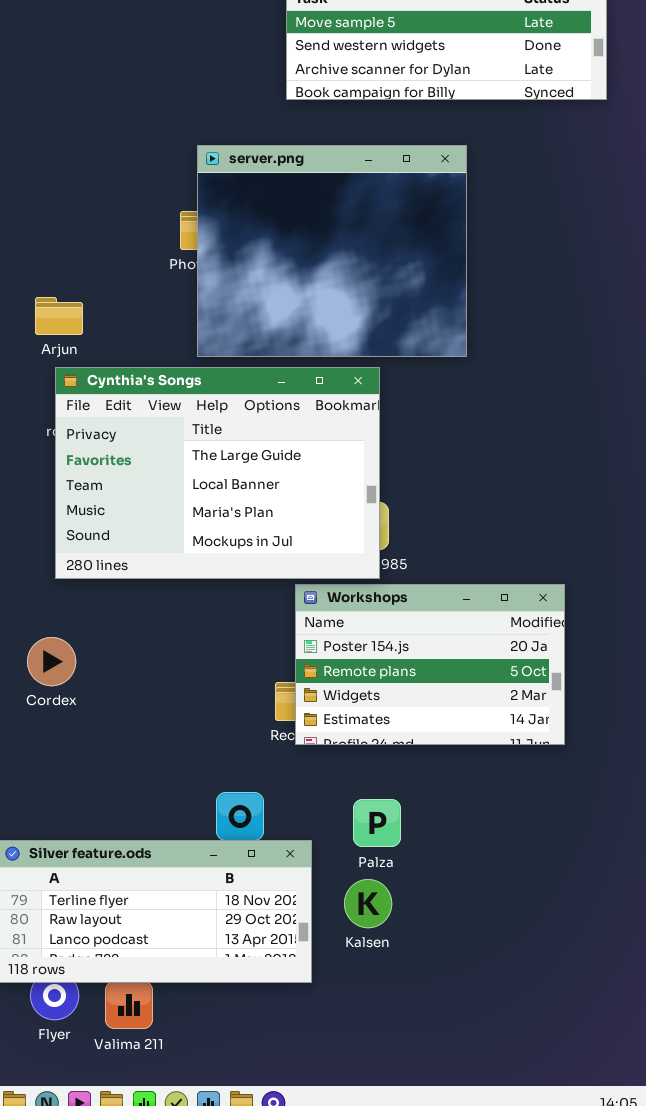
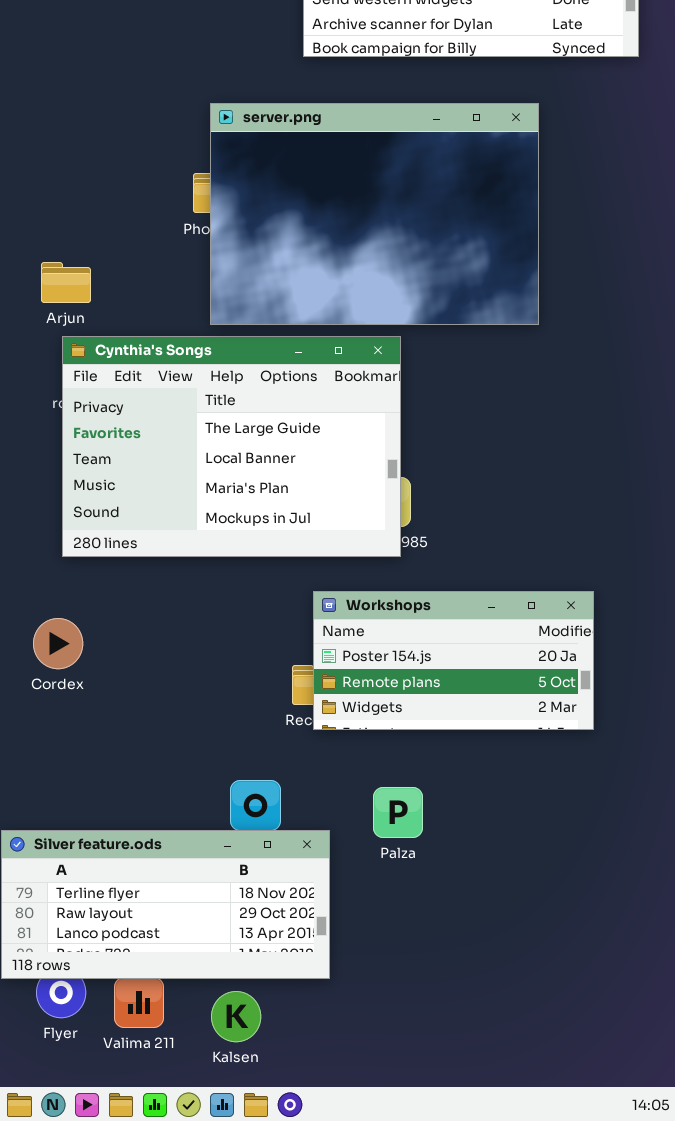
server.png: [197,145,467,357] -> [210,103,539,325], resized
Workshops: [295,584,565,745] -> [313,591,594,730], resized
Kalsen: [344,879,392,928] -> [211,991,261,1042], moved

